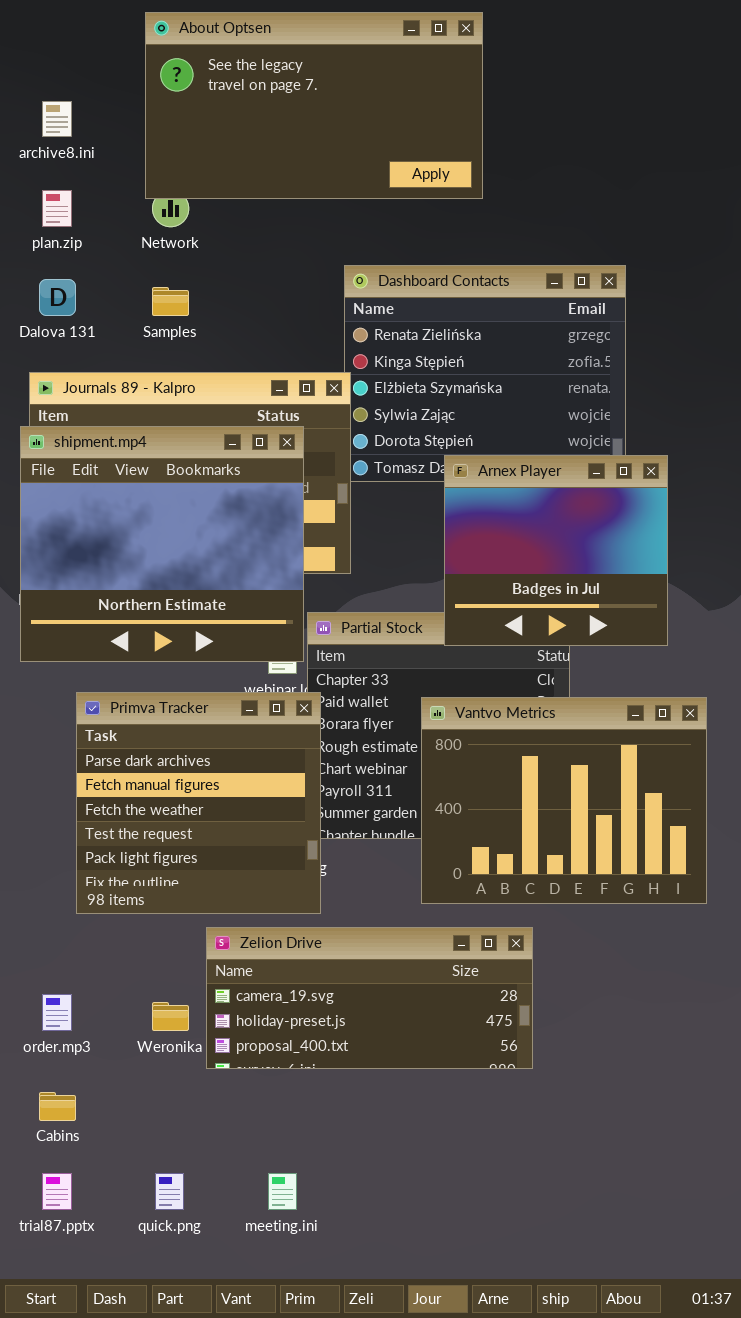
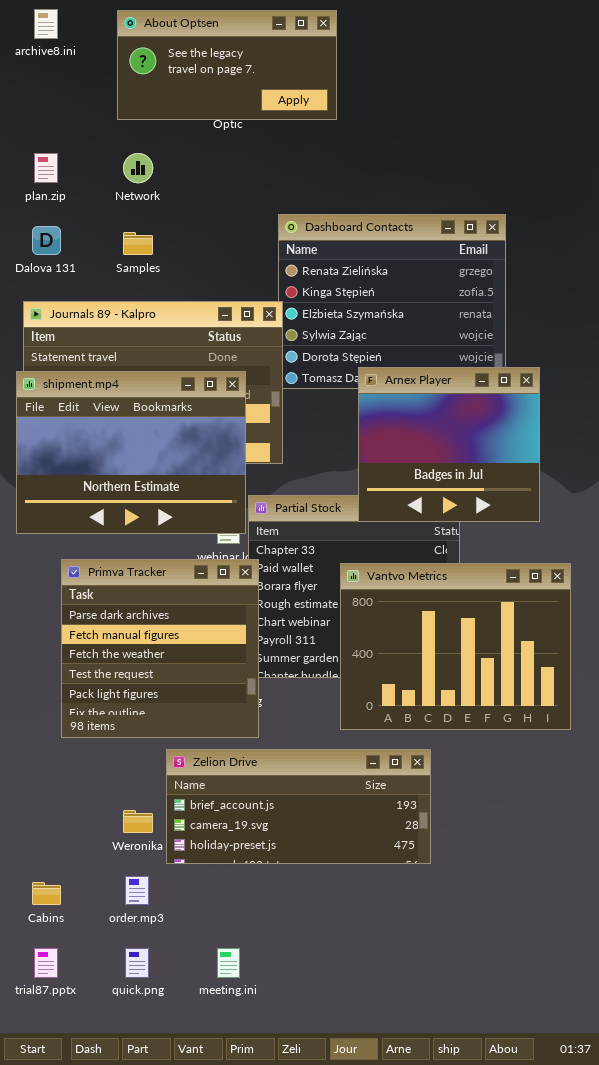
About Optsen: [145,12,483,199] -> [117,10,337,120], resized
archive8.ini: [42,101,72,137] -> [34,9,58,39], moved
shipment.mp4: [20,426,304,662] -> [16,371,246,534], resized
Zelion Drive: [206,927,533,1069] -> [166,749,431,864], scrolled up 1 row
order.mp3: [42,994,72,1031] -> [125,876,149,905], moved

